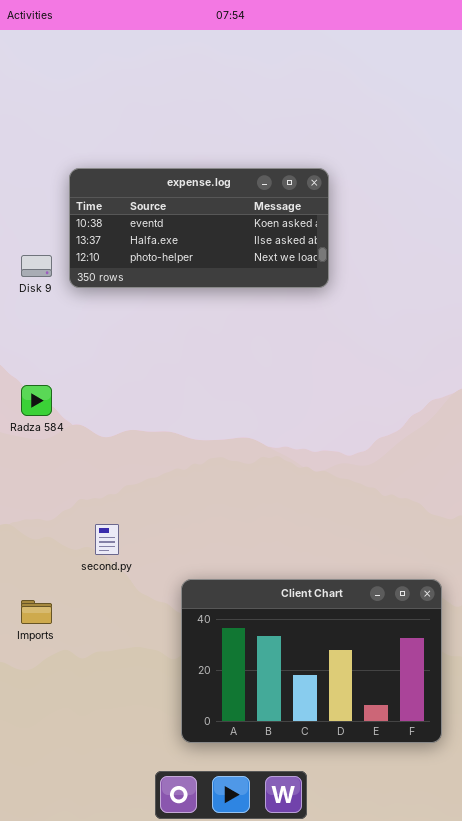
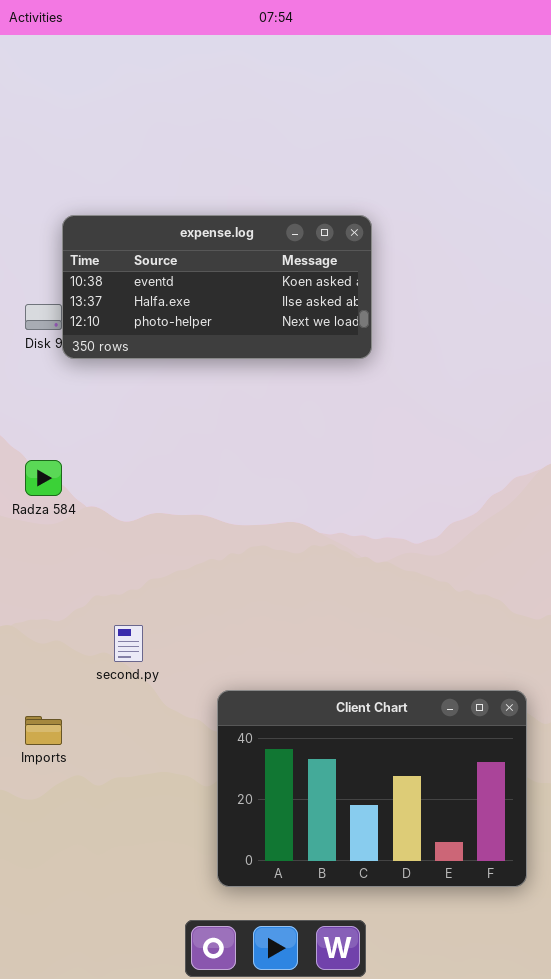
expense.log: [69,168,329,288] -> [62,215,372,359], moved

